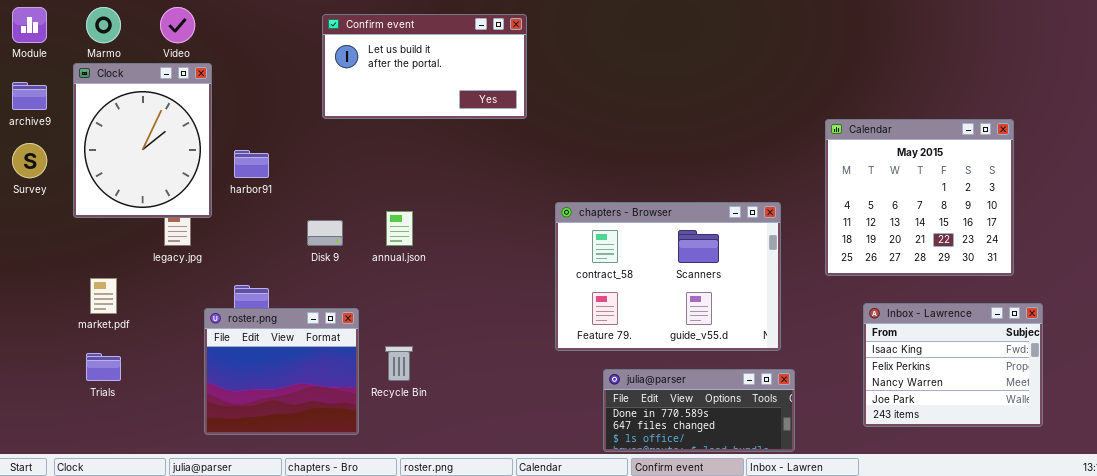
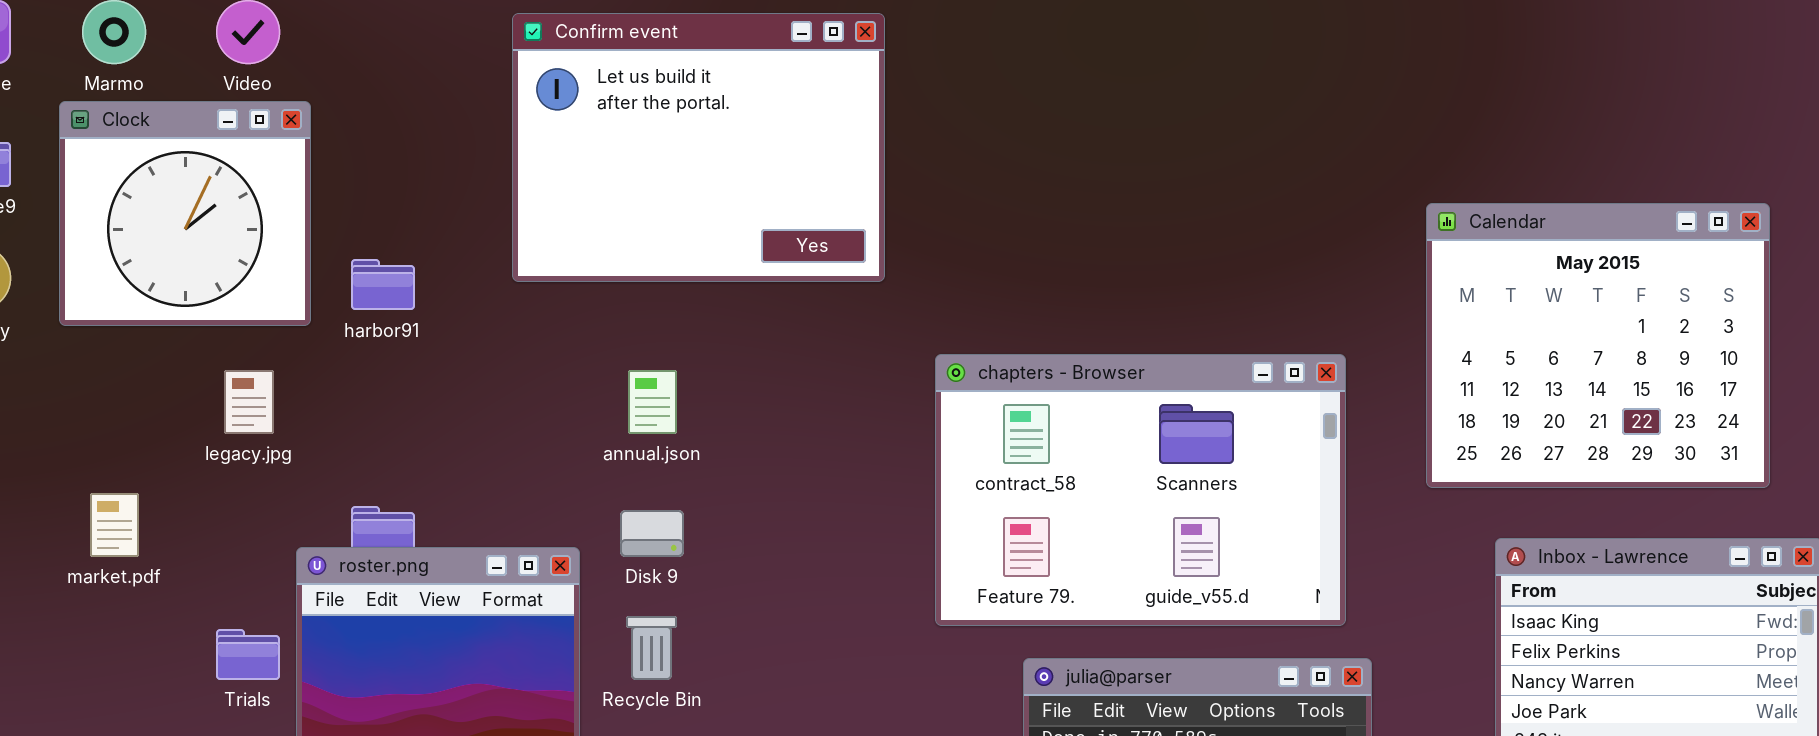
Confirm event: [322,14,527,119] -> [512,13,885,282], resized
Clock: [73,63,212,218] -> [59,101,311,326], resized
Disk 9: [307,220,343,246] -> [620,510,684,557], moved
Trials: [86,353,121,381] -> [216,629,280,680], moved

